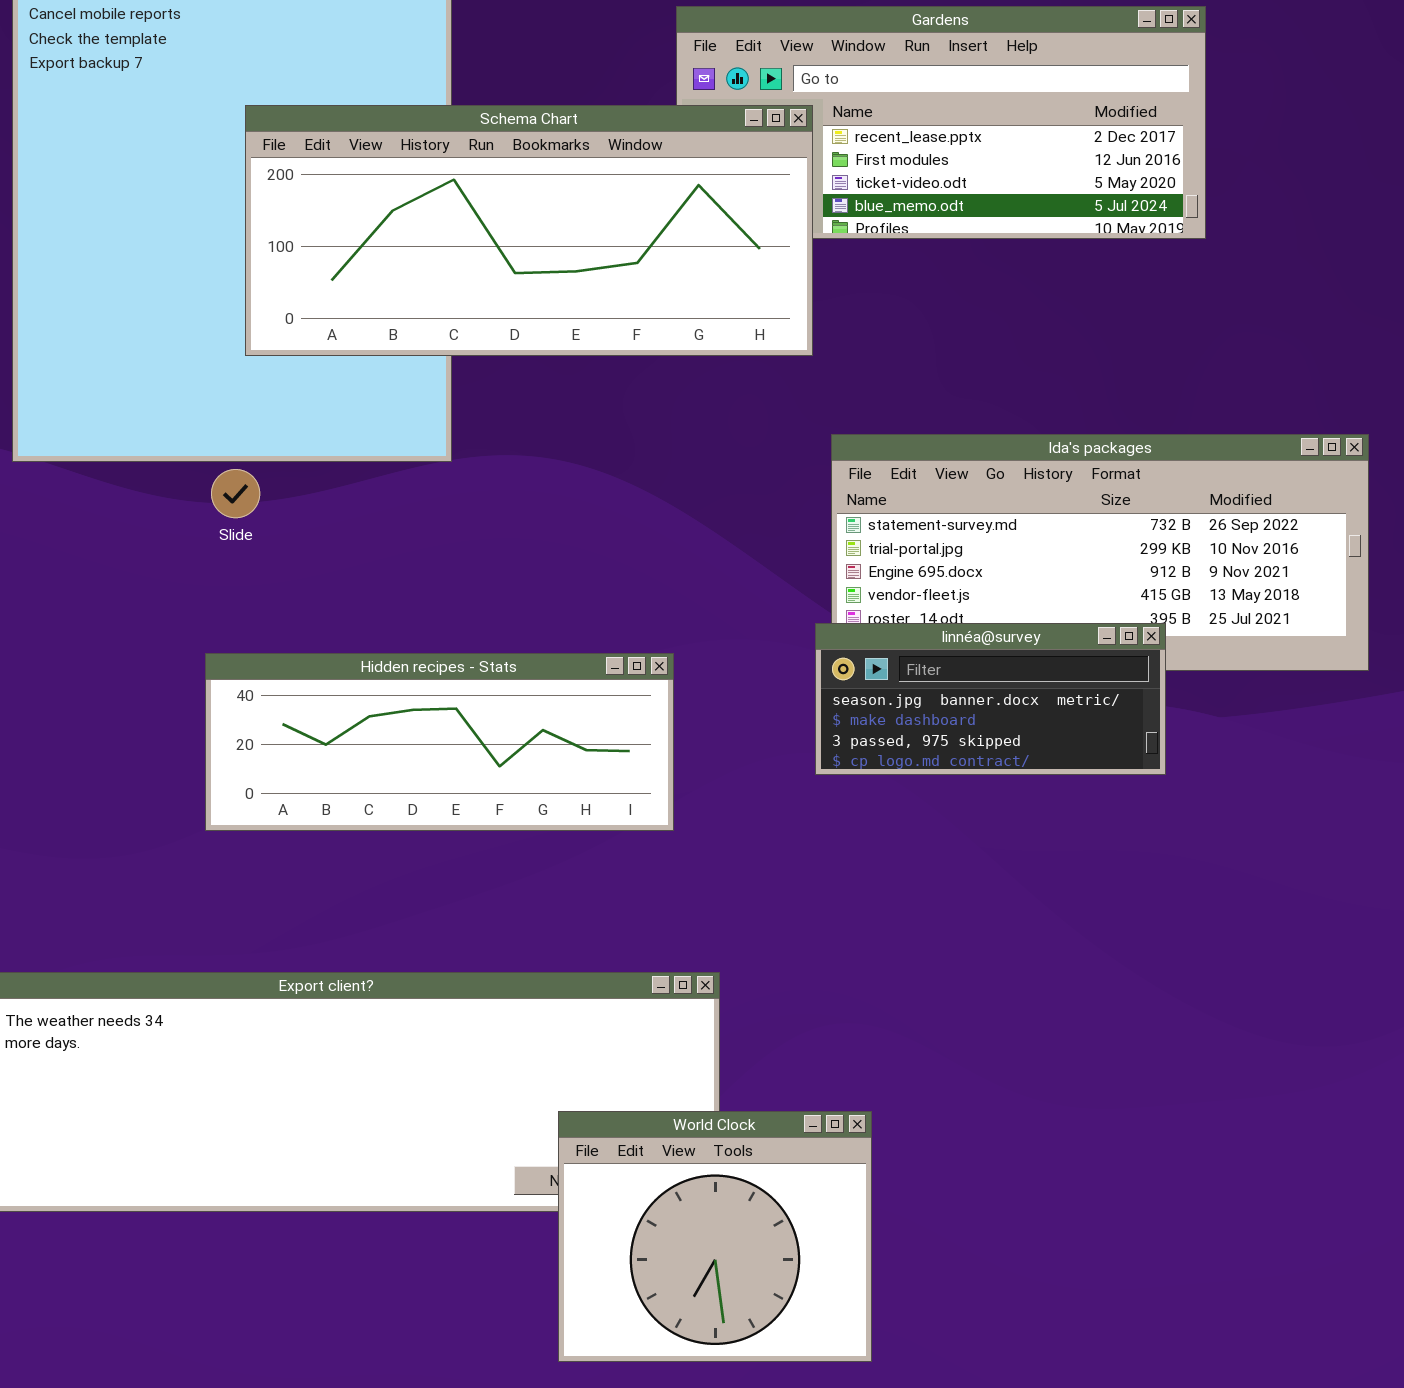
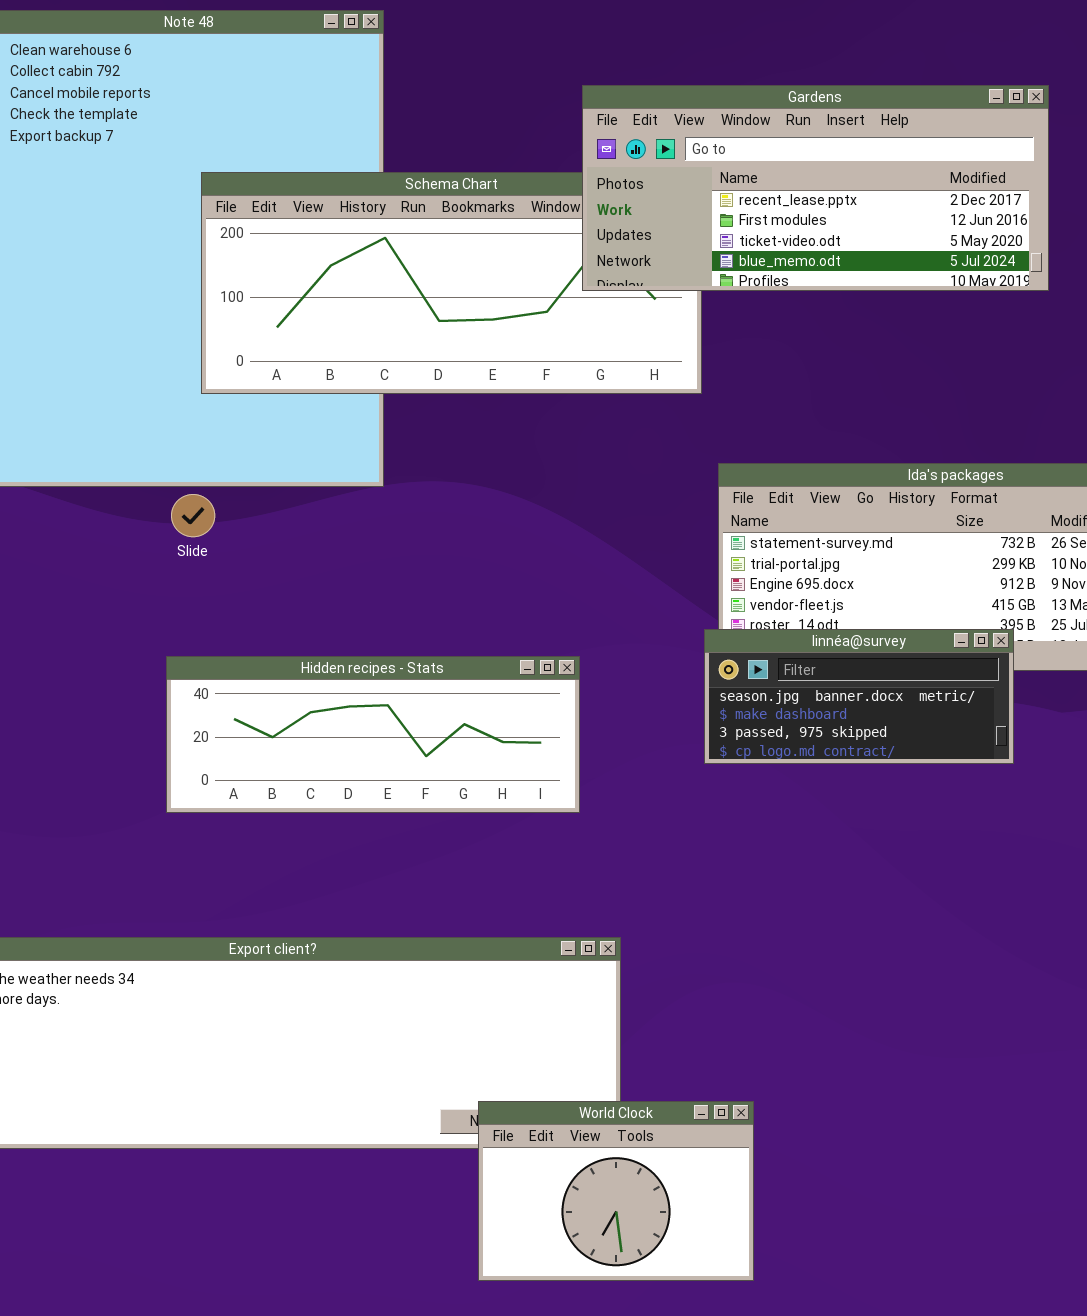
Gardens: [676,6,1206,239] -> [582,85,1049,291], raised
World Clock: [558,1111,872,1362] -> [478,1101,754,1281], resized

